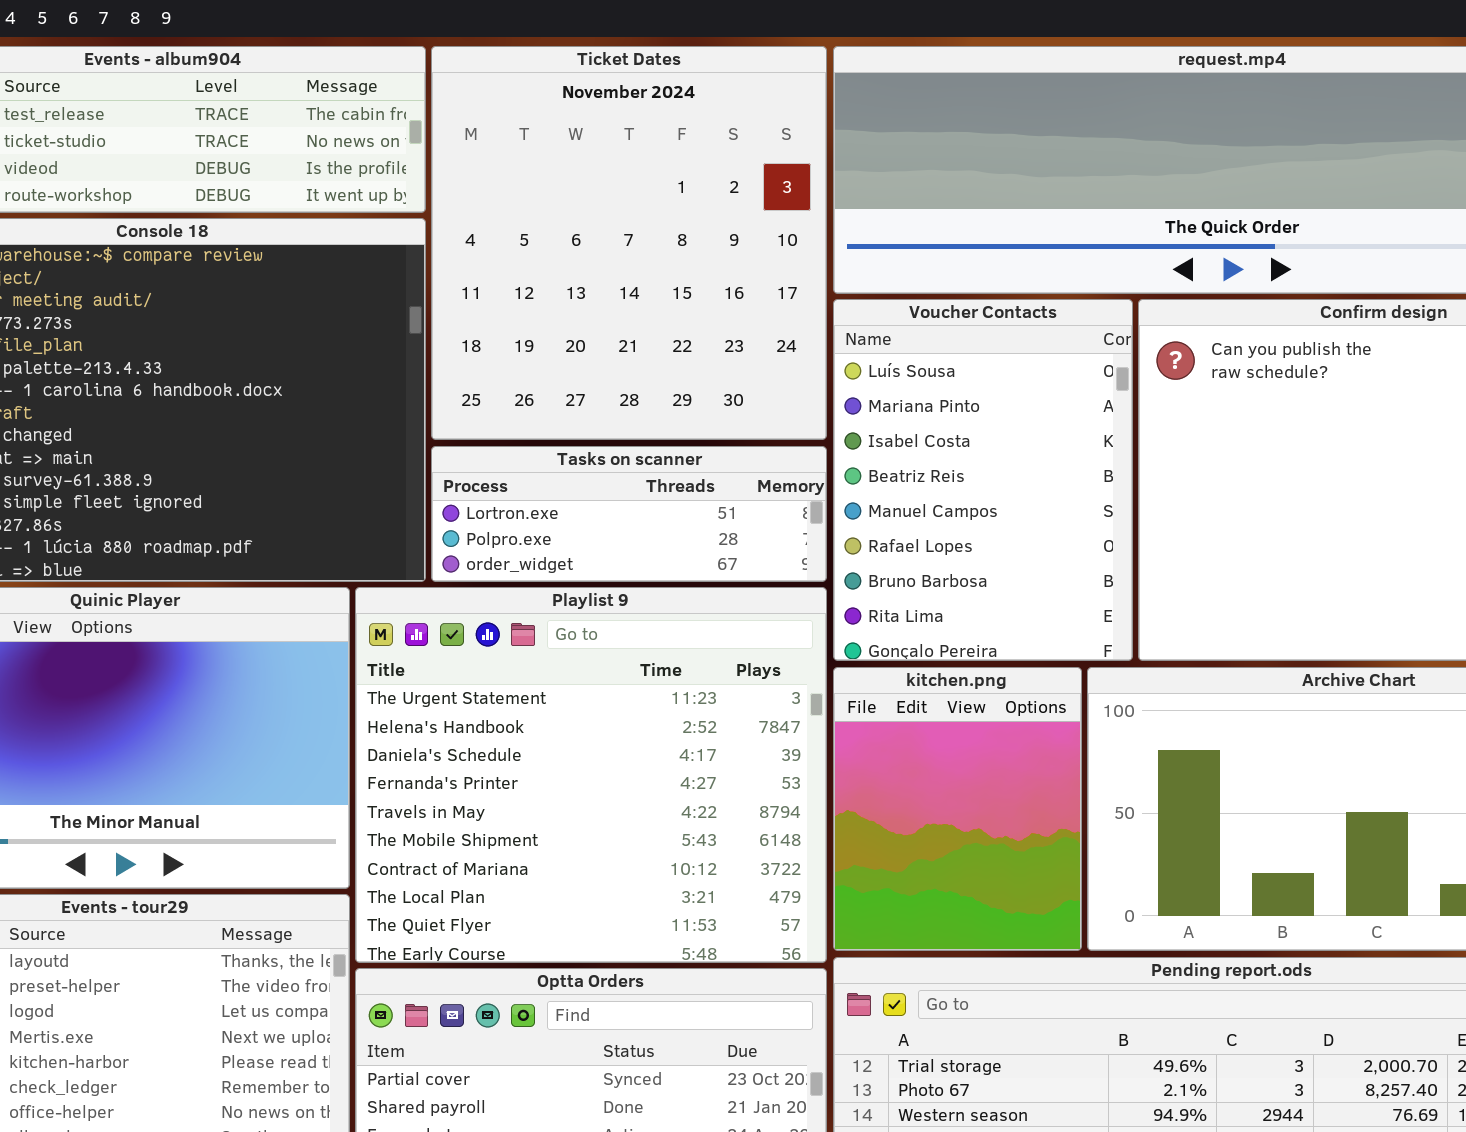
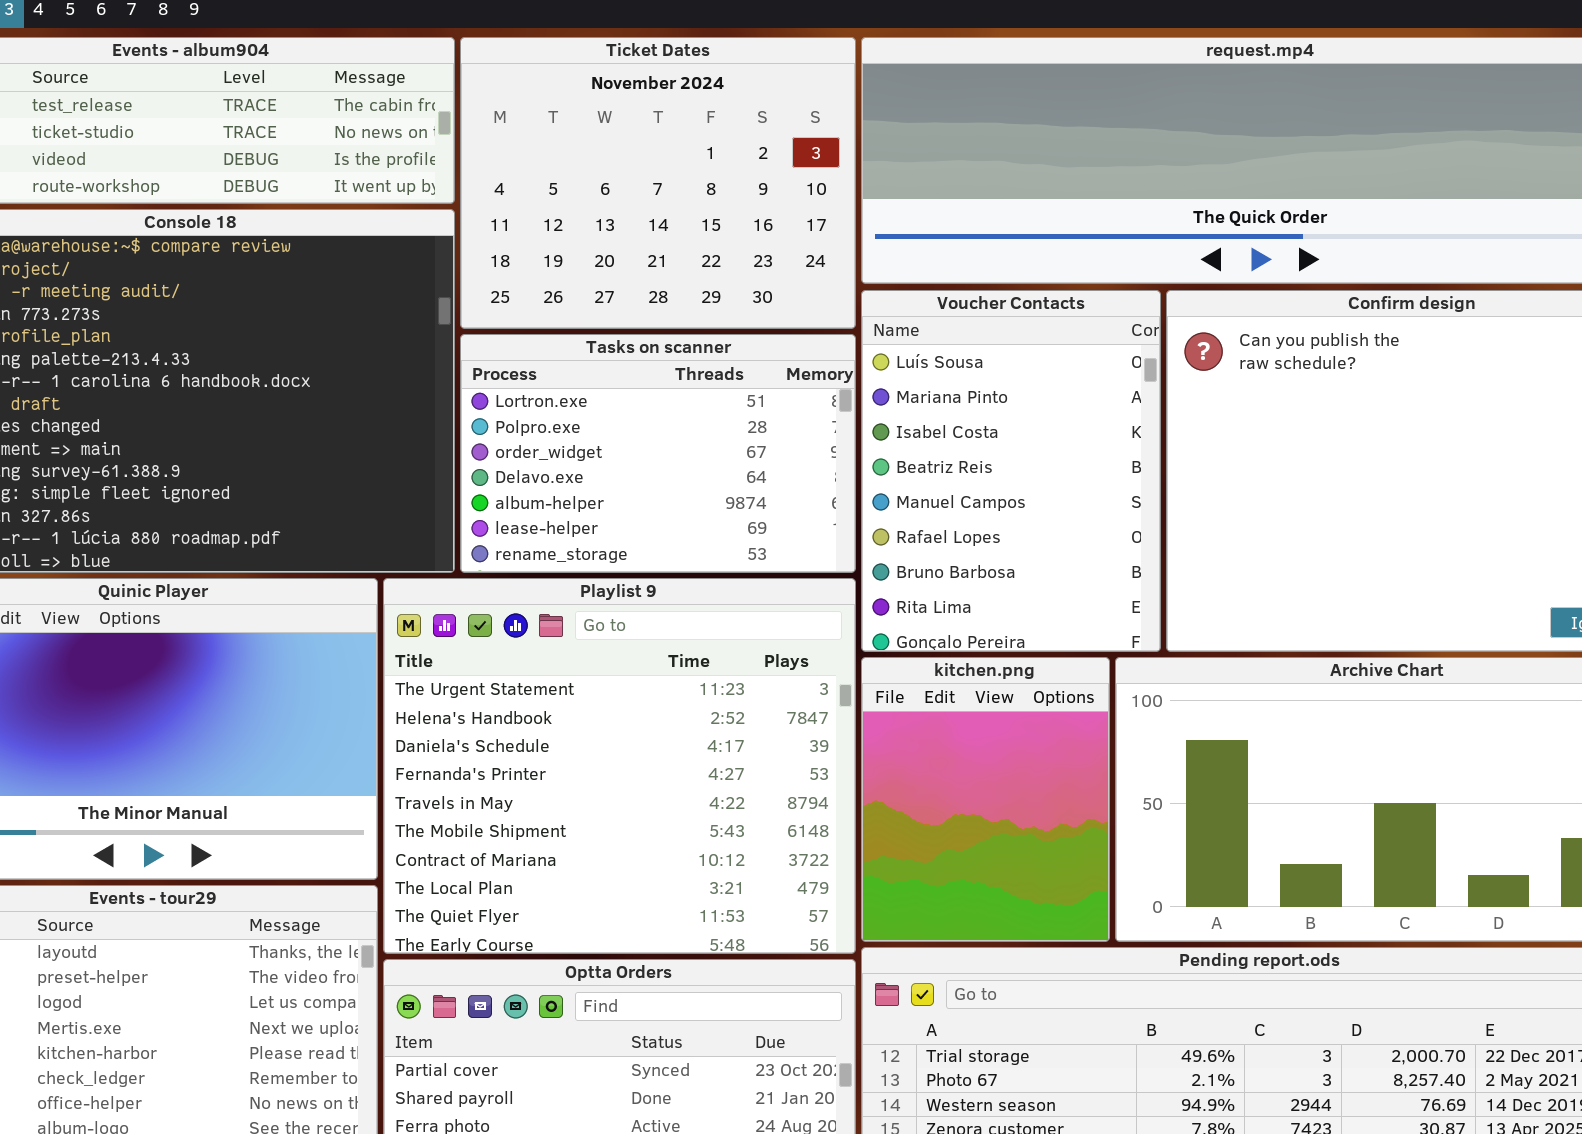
Ticket Dates: [431,46,827,440] -> [460,37,856,329], resized
Tasks on scanner: [431,446,827,582] -> [460,334,856,573], resized

